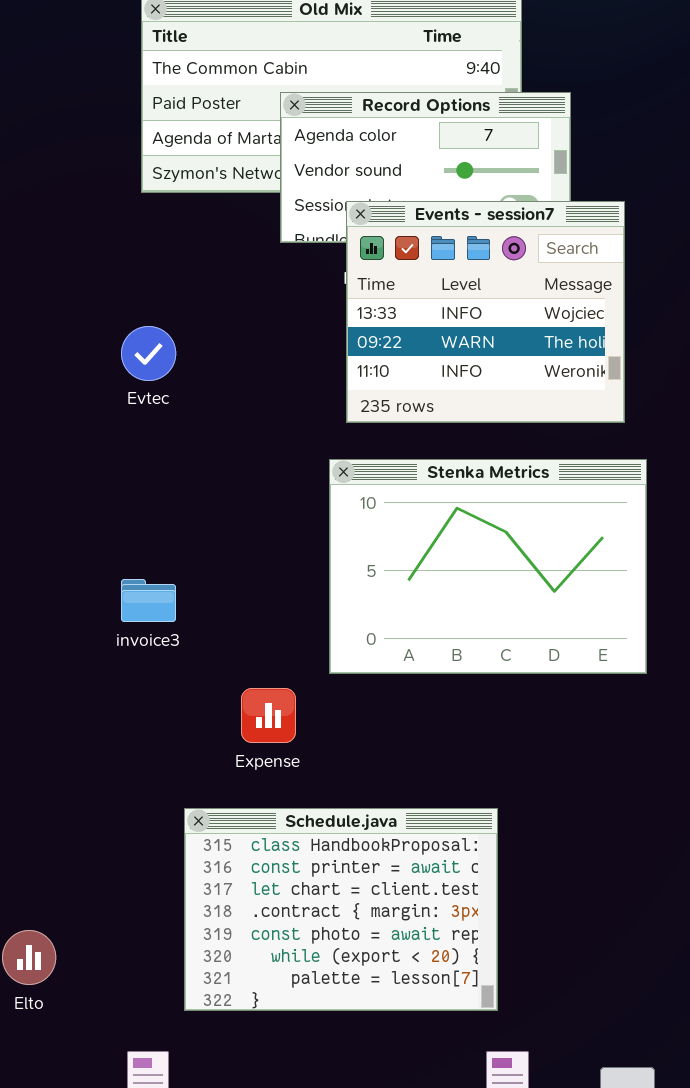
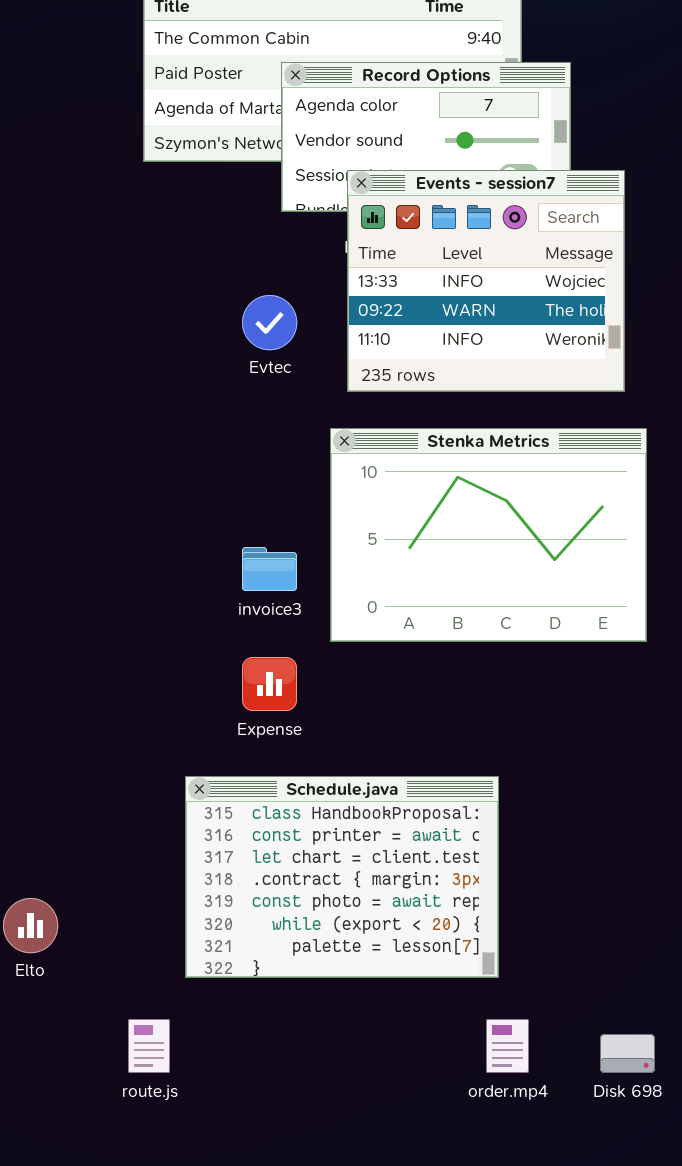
Evtec: [121,326,176,381] -> [242,295,297,350], moved
invoice3: [121,579,176,622] -> [242,547,297,591], moved

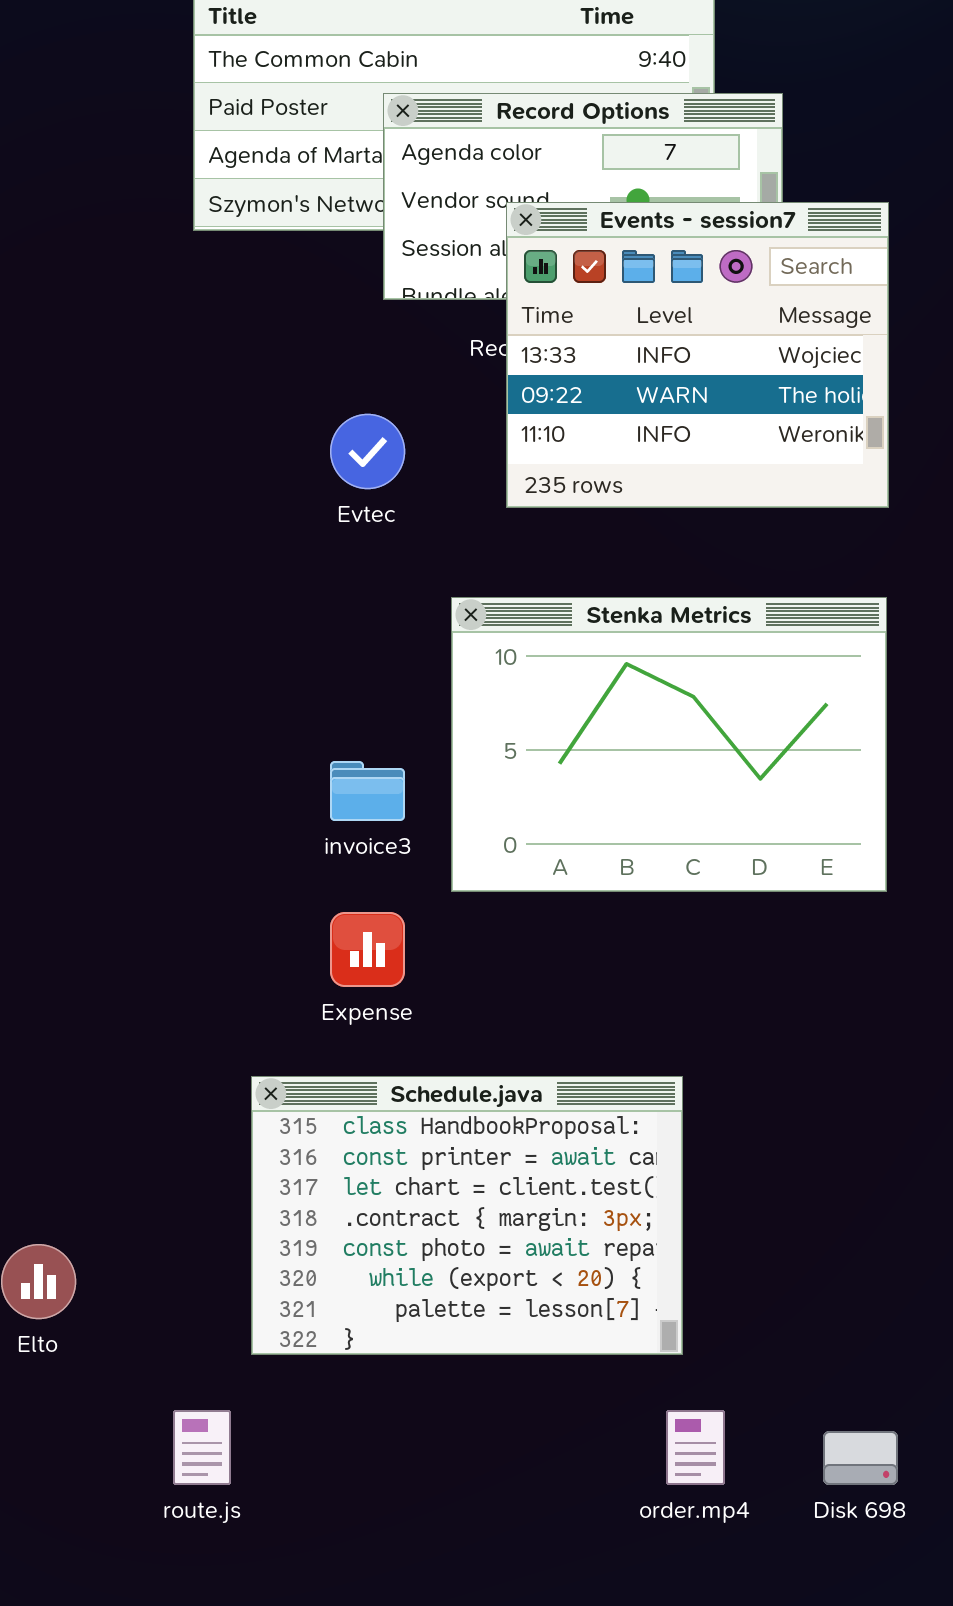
Events - session7: [347,170,625,392] -> [506,202,889,508], moved

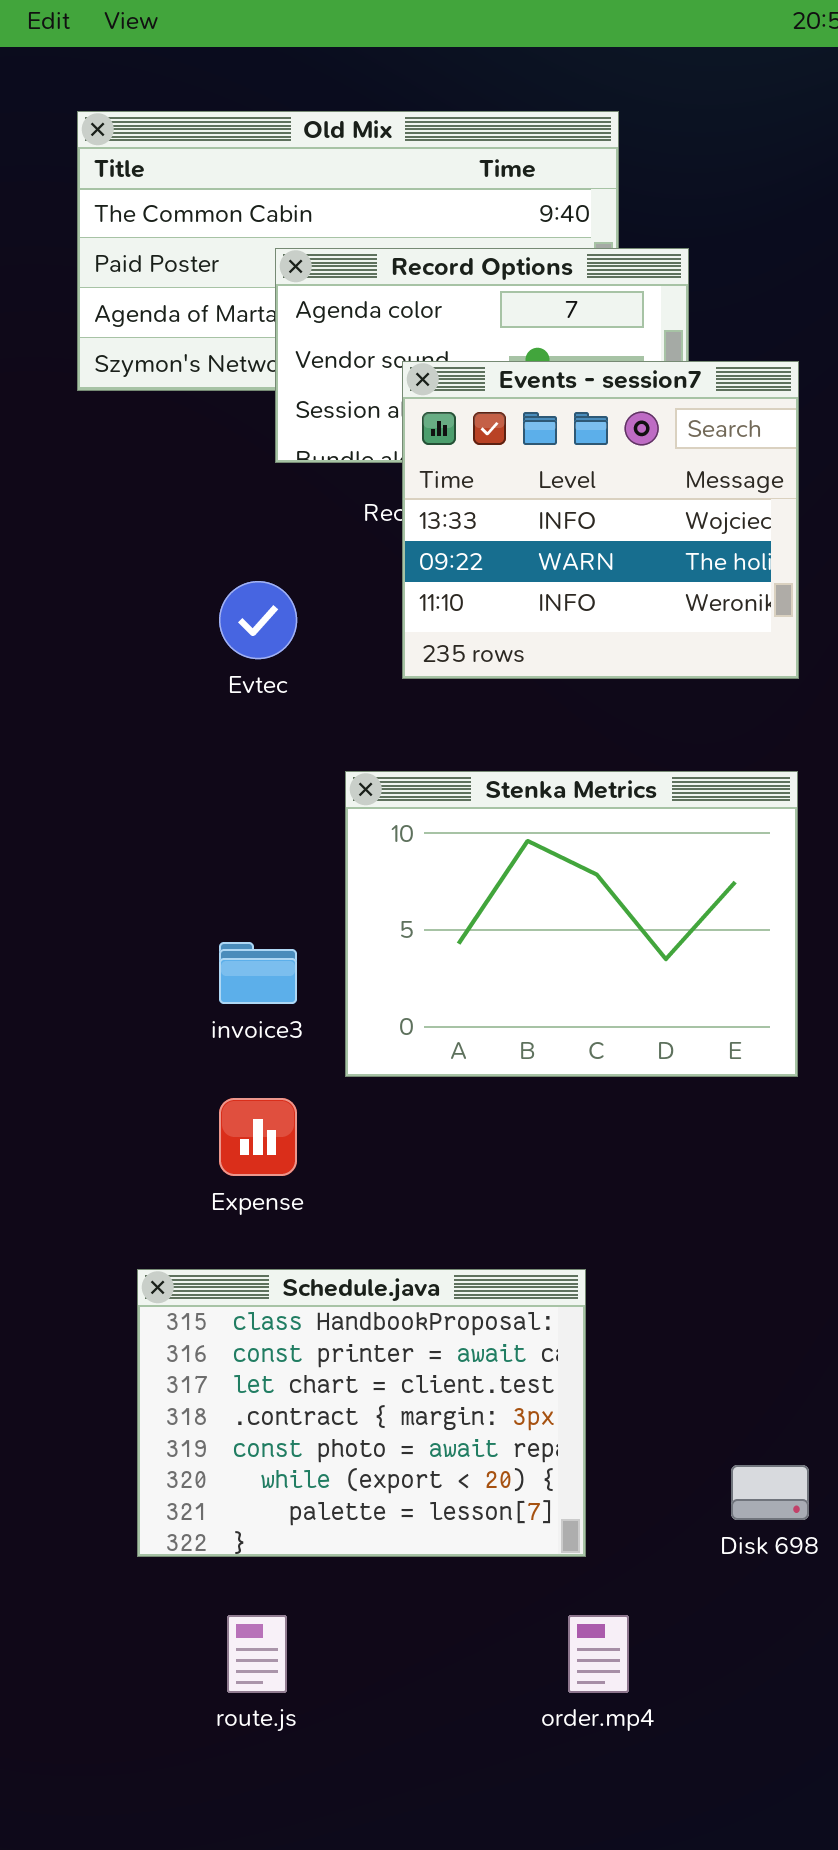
route.js: [173,1410,231,1485] -> [227,1615,287,1693], moved
Disk 698: [823,1431,898,1485] -> [731,1465,809,1520], moved

